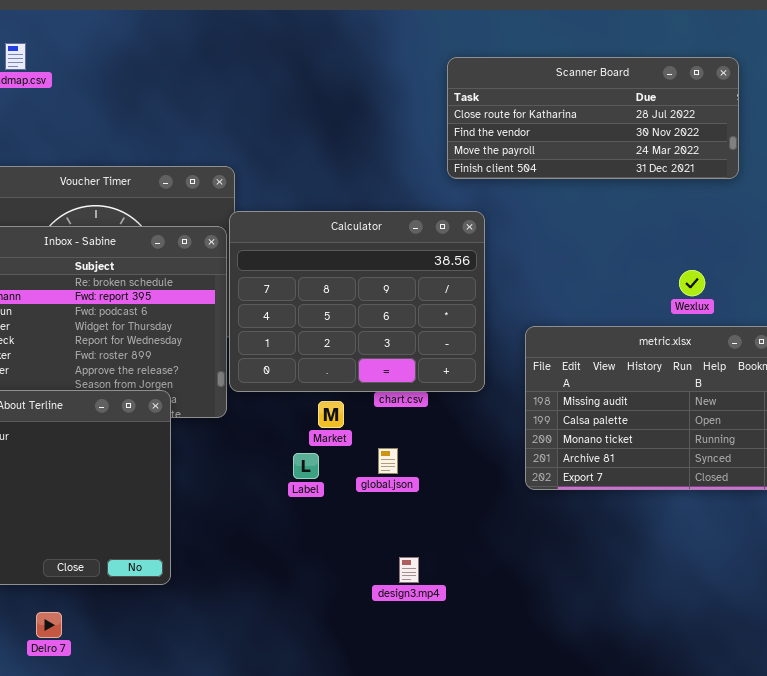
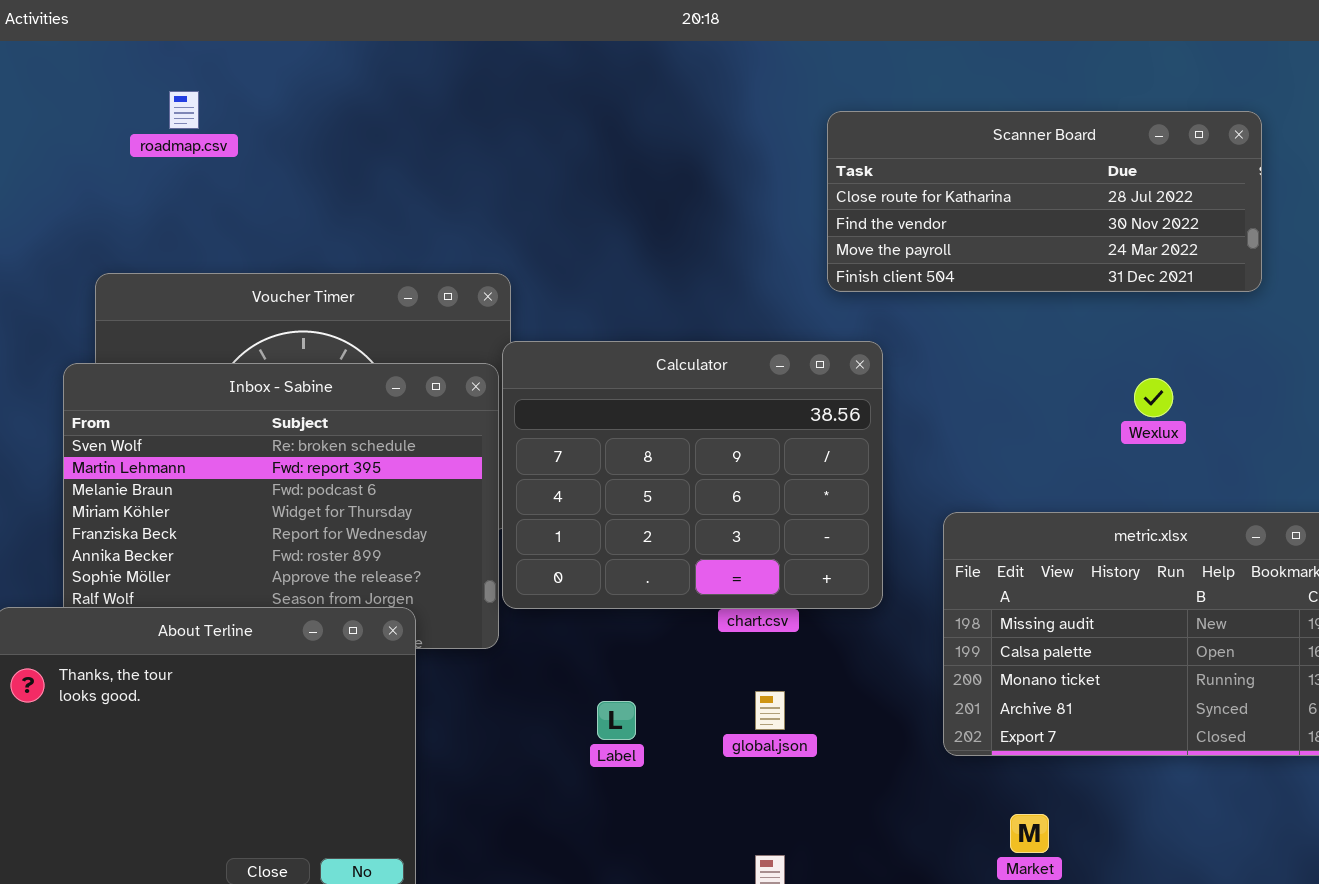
Wexlux: [679,270,705,296] -> [1134,378,1173,417], moved
Market: [318,401,344,428] -> [1010,814,1049,853], moved
global.json: [378,448,398,474] -> [755,691,785,730], moved

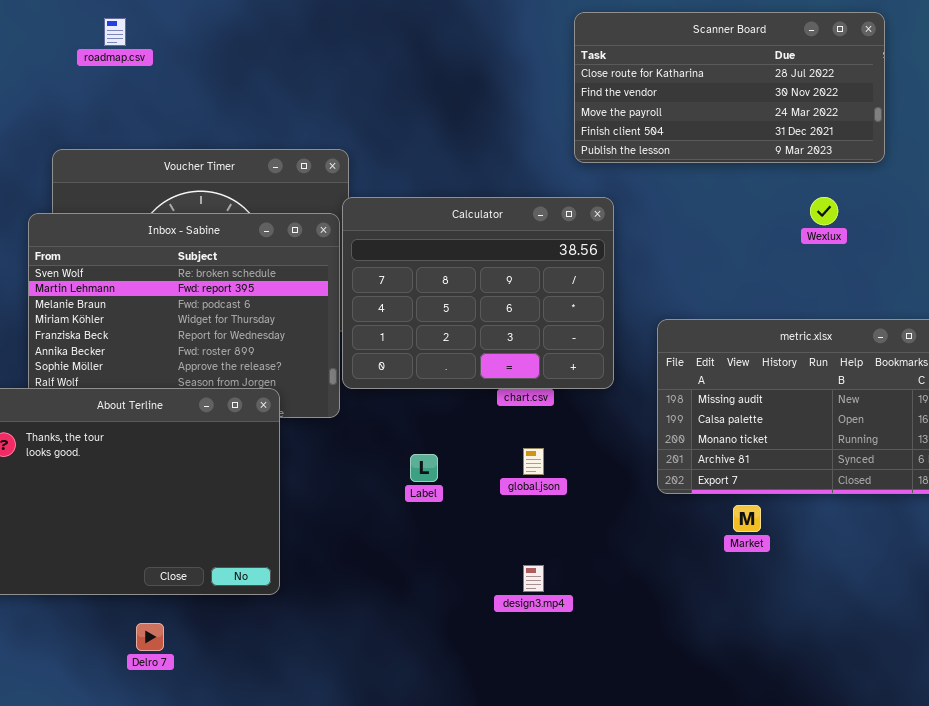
Scanner Board: [827,111,1262,292] -> [574,12,885,163], resized
Wexlux: [1134,378,1173,417] -> [810,197,838,225], moved
Market: [1010,814,1049,853] -> [733,505,761,532], moved

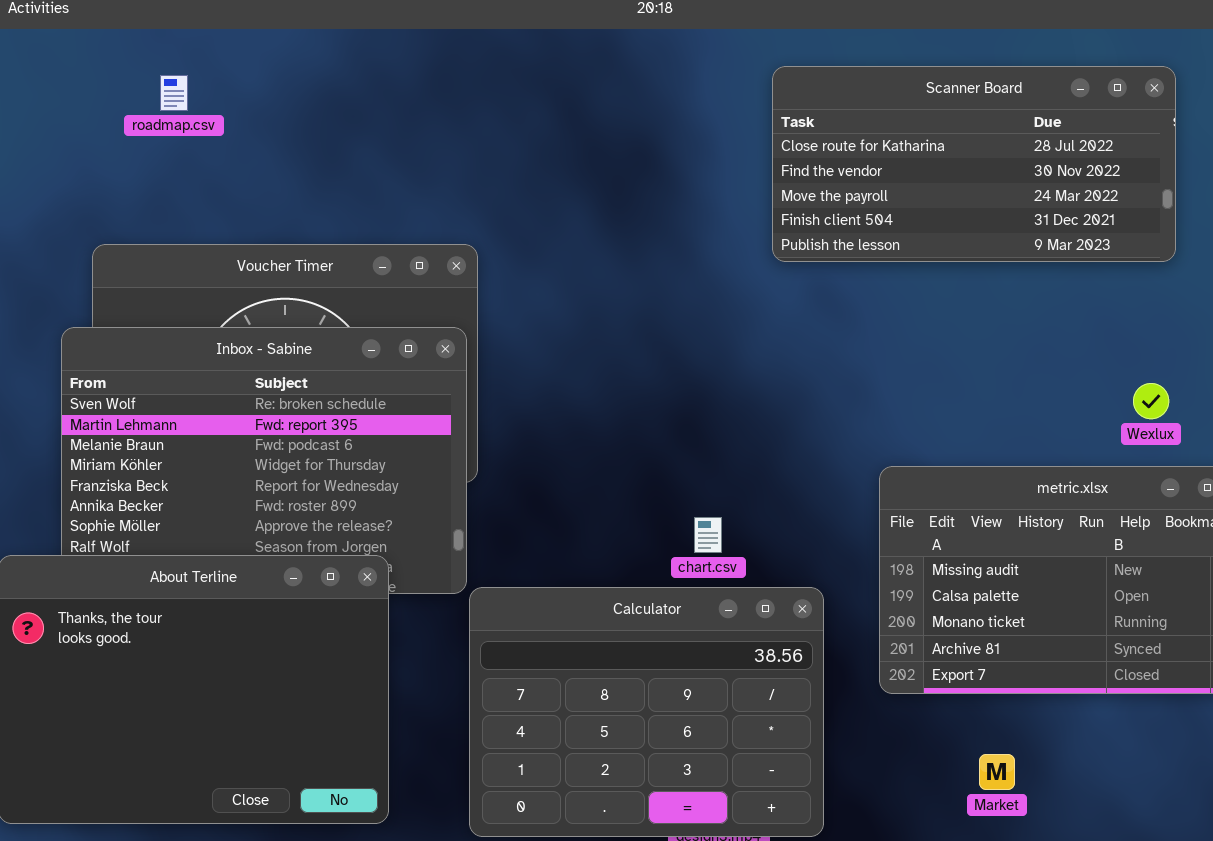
Calculator: [342,197,614,389] -> [469,587,824,837], moved
Wexlux: [810,197,838,225] -> [1133,383,1169,419], moved
Market: [733,505,761,532] -> [979,754,1015,790], moved

